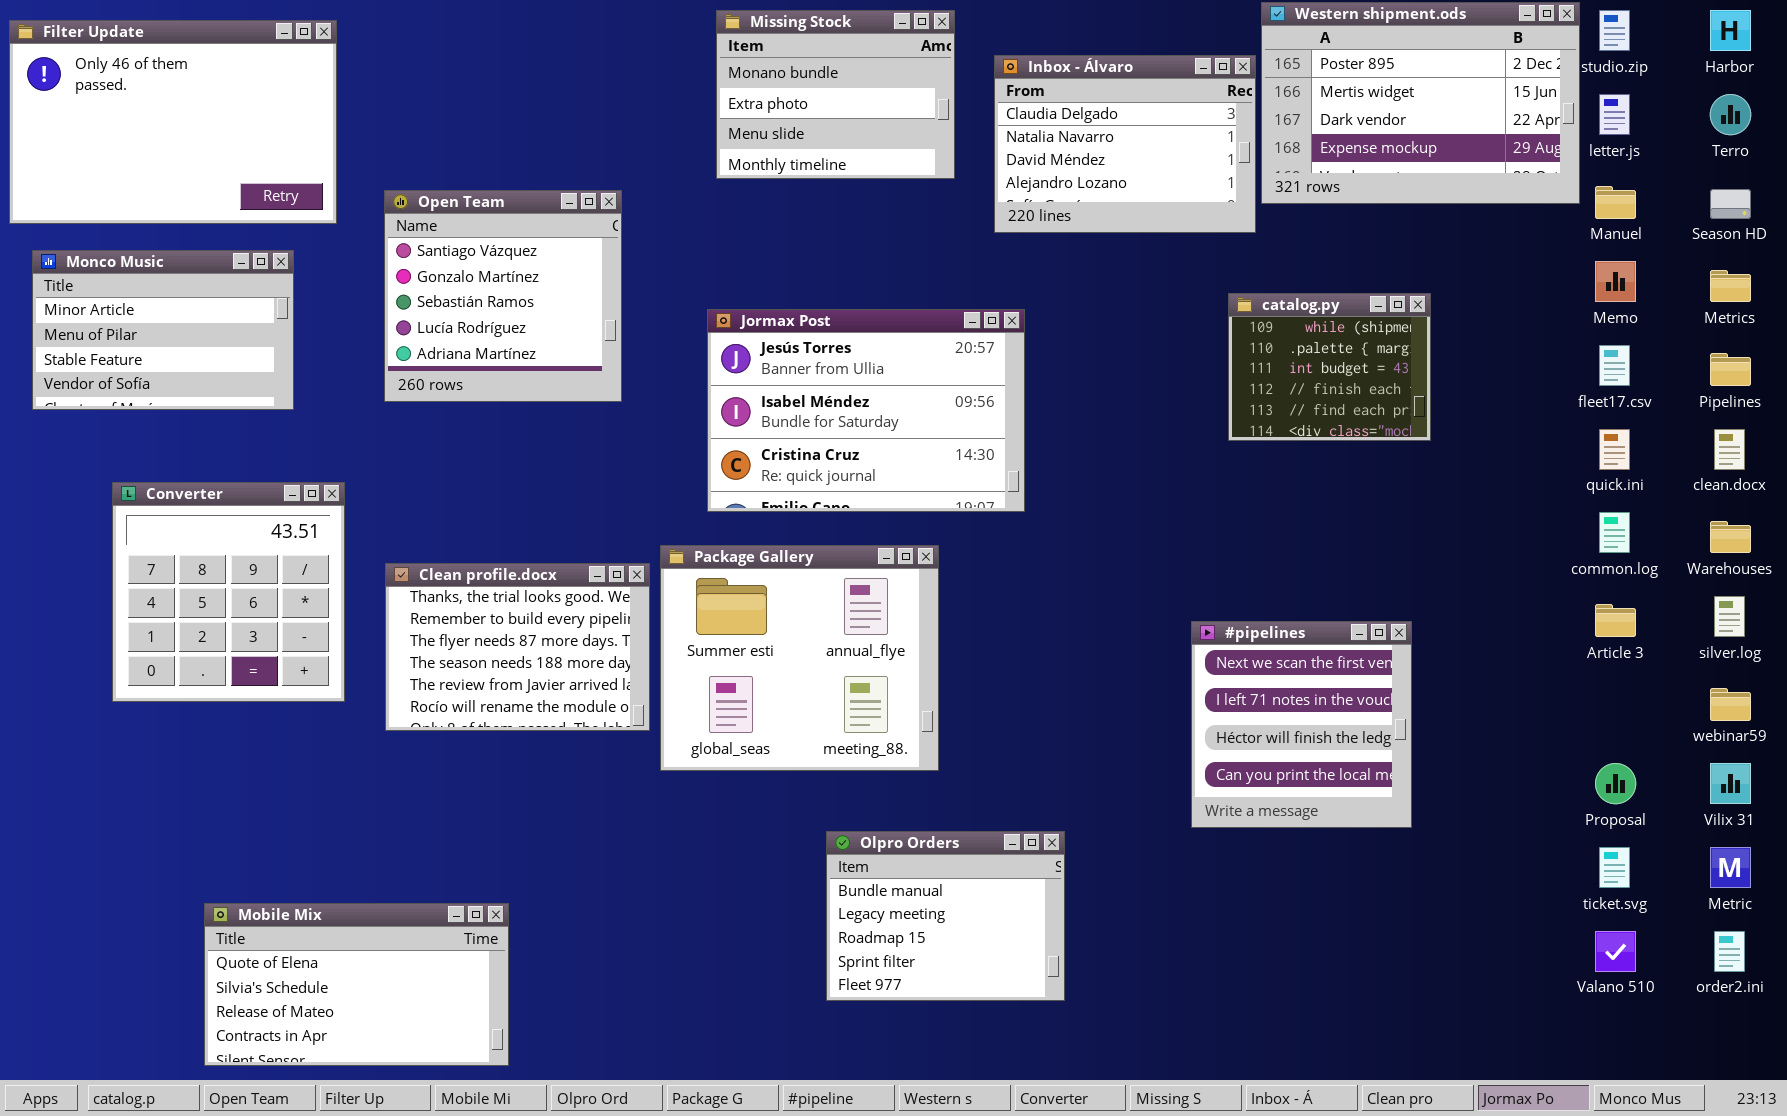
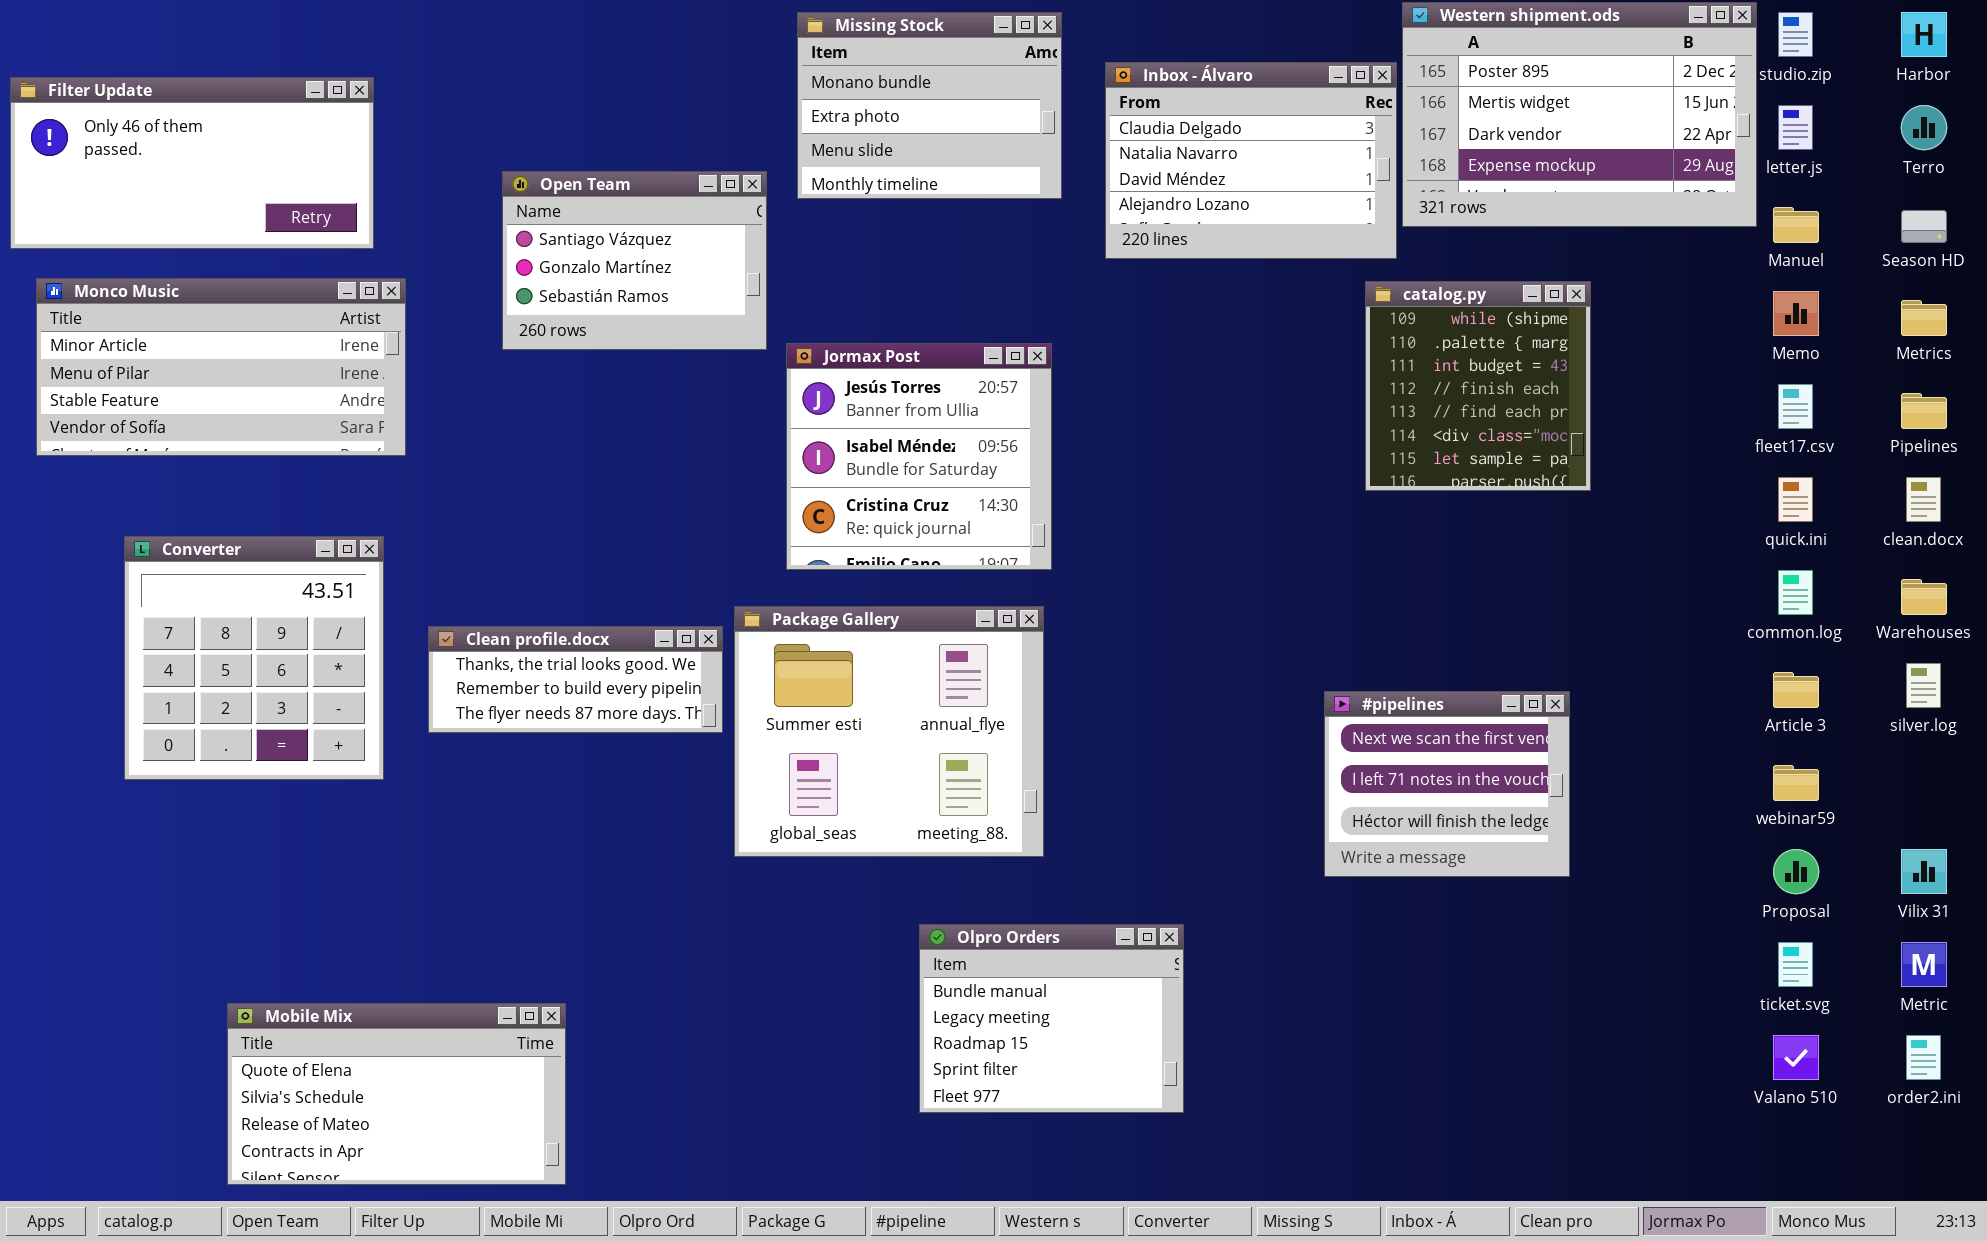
Filter Update: [9,20,337,224] -> [10,77,374,249], resized
Open Team: [384,190,622,402] -> [502,171,767,350], moved, resized
Monco Music: [32,250,294,410] -> [36,278,406,456], resized
catalog.py: [1228,293,1431,441] -> [1365,281,1591,491], resized
Jormax Post: [707,309,1025,512] -> [786,343,1052,570], resized
Clean profile.docx: [385,563,650,731] -> [428,626,723,733], resized
#pipelines: [1191,621,1412,828] -> [1324,691,1570,877], resized
webinar59: [1710,688,1751,721] -> [1773,765,1819,801], moved

